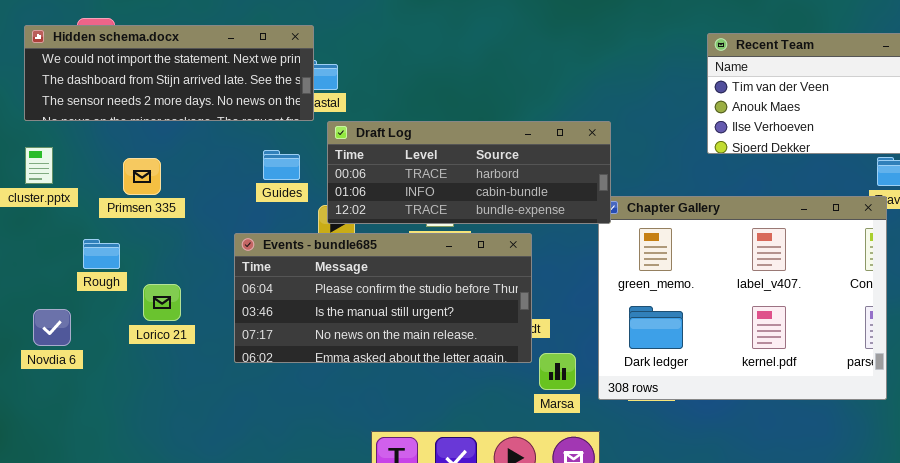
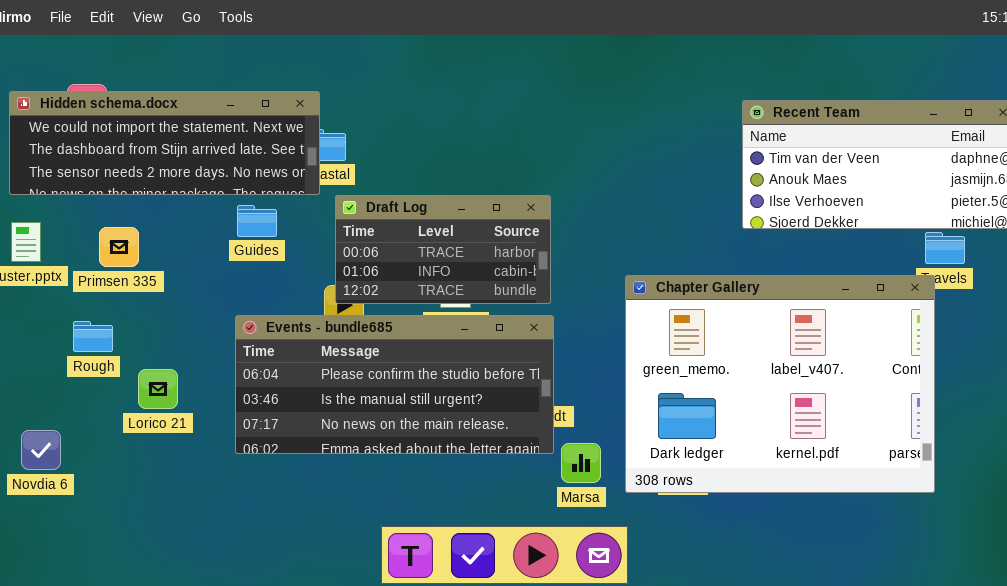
Draft Log: [327,121,611,224] -> [335,195,551,304], resized
Guides: [263,150,300,180] -> [237,205,277,237], moved
Primsen 335: [123,158,161,195] -> [99,227,139,267], moved
Novdia 6: [33,309,71,346] -> [21,430,61,470], moved

